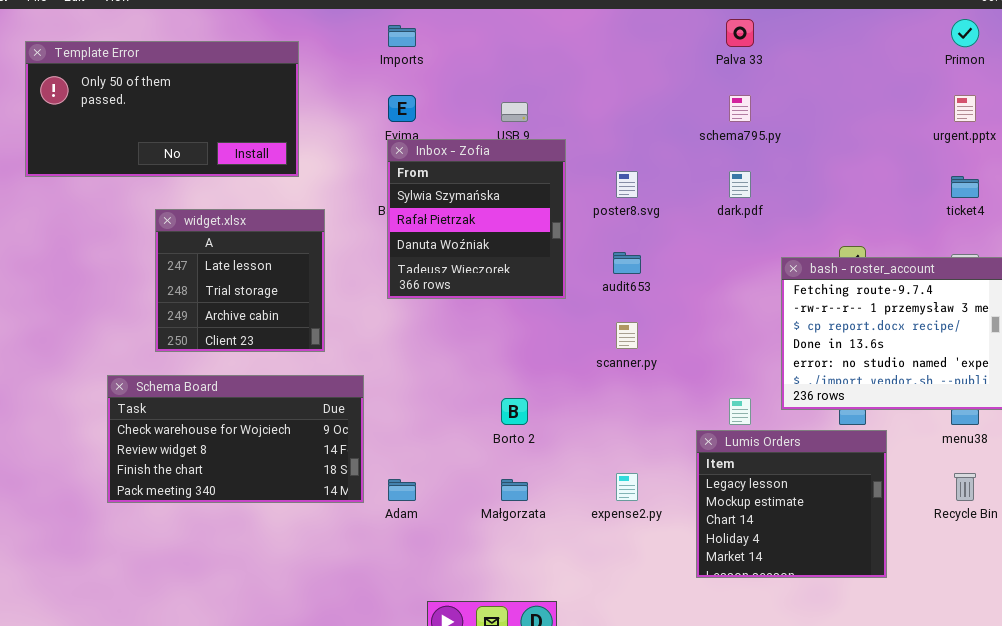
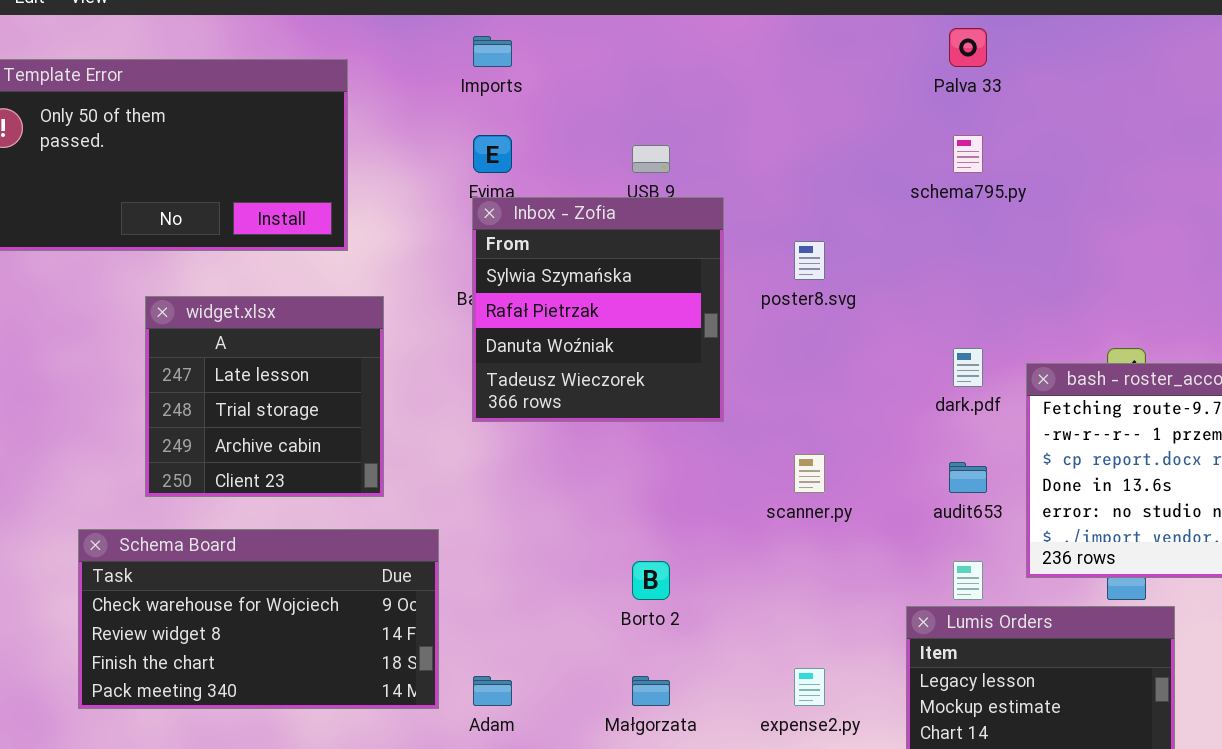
dark.pdf: [729,171,751,198] -> [953,348,983,387], moved
audit653: [613,252,641,274] -> [949,462,987,493], moved

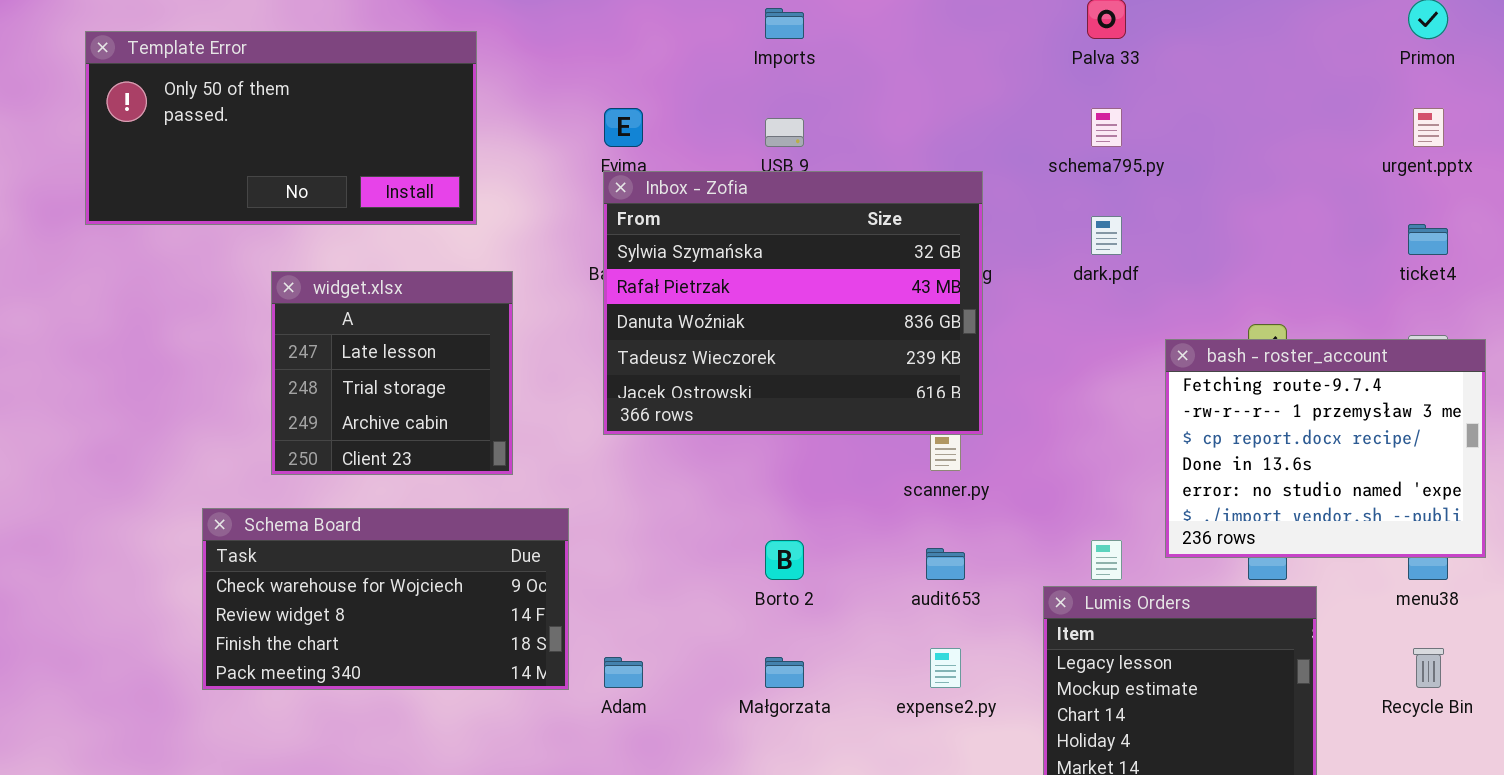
Imports: [473,36,512,67] -> [765,8,804,39], moved
Inbox - Zofia: [472,197,724,422] -> [603,171,983,435], resized
dark.pdf: [953,348,983,387] -> [1091,216,1122,255], moved
audit653: [949,462,987,493] -> [926,548,965,580], moved

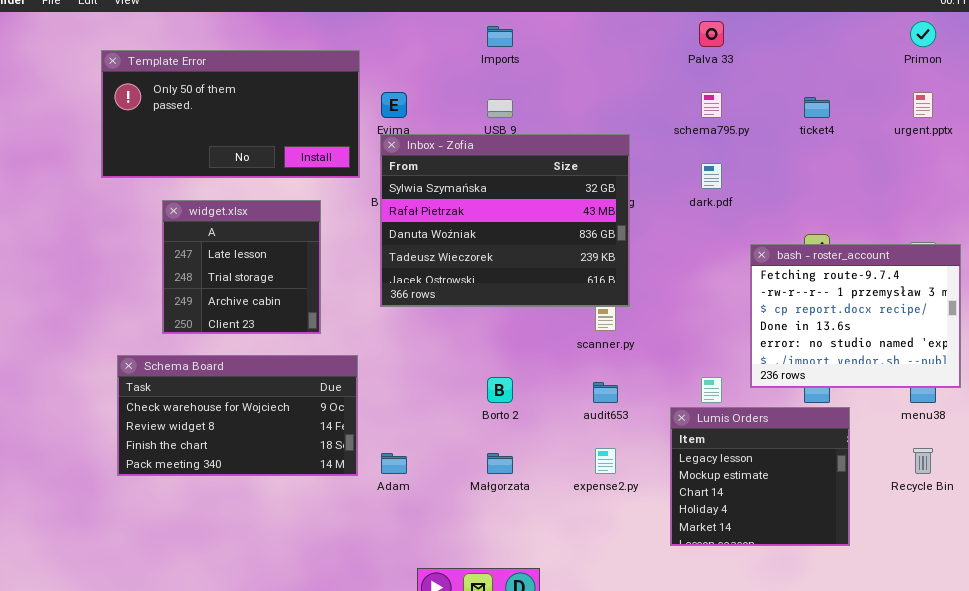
Template Error: [85,31,477,225] -> [101,50,360,178], moved
ticket4: [1408,224,1448,255] -> [804,97,830,118], moved

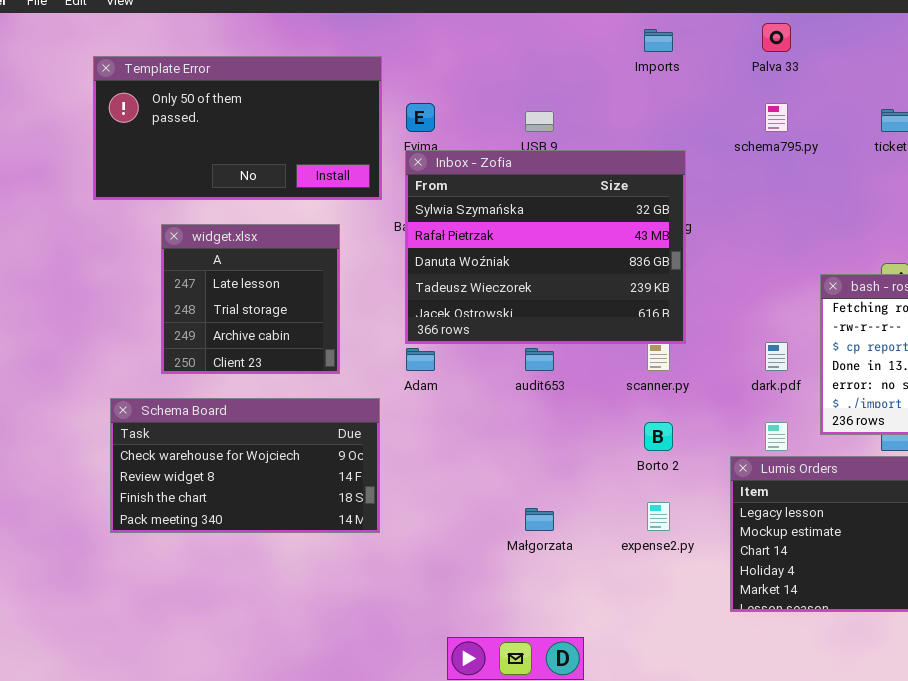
Imports: [487,26,513,47] -> [644,29,673,52], moved
dark.pdf: [701,163,722,189] -> [765,342,788,371], moved
Borto 2: [487,377,513,403] -> [644,422,673,451], moved
audit653: [593,382,618,403] -> [525,348,554,371], moved
Adam: [381,453,407,474] -> [406,348,435,371], moved

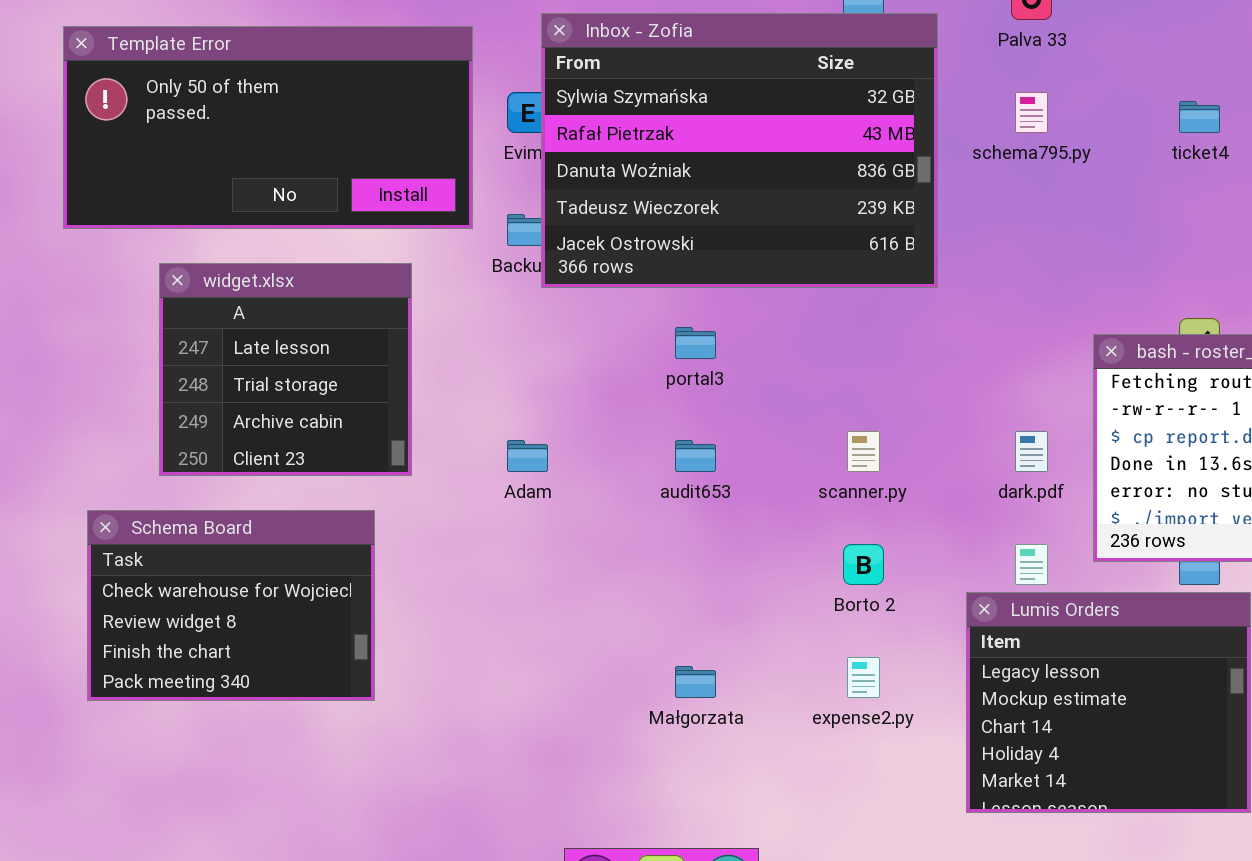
Inbox - Zofia: [405,150,686,344] -> [541,13,938,288], moved
Schema Board: [110,398,380,533] -> [87,510,375,701], resized

